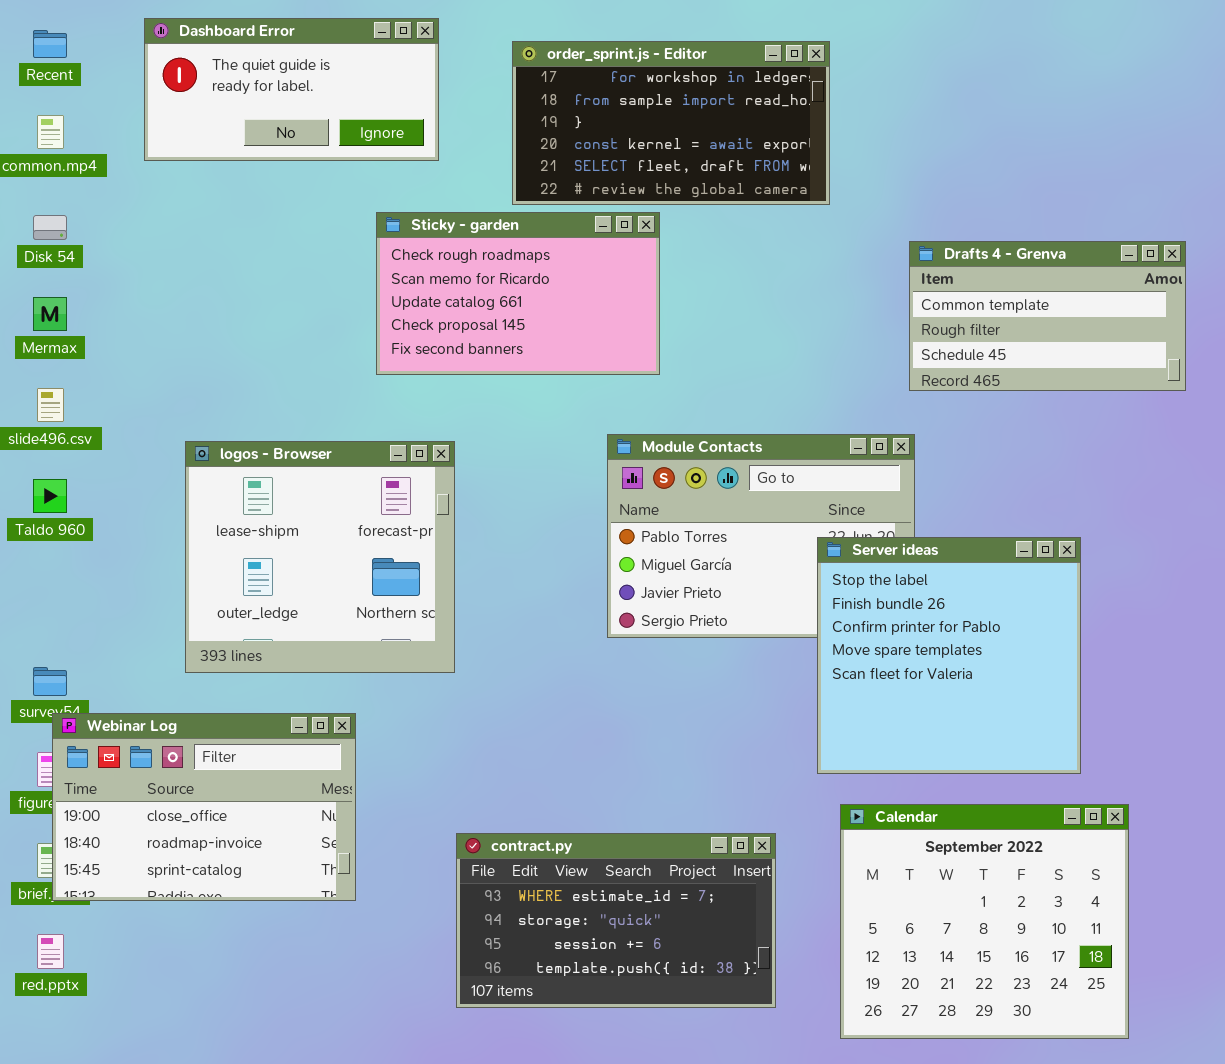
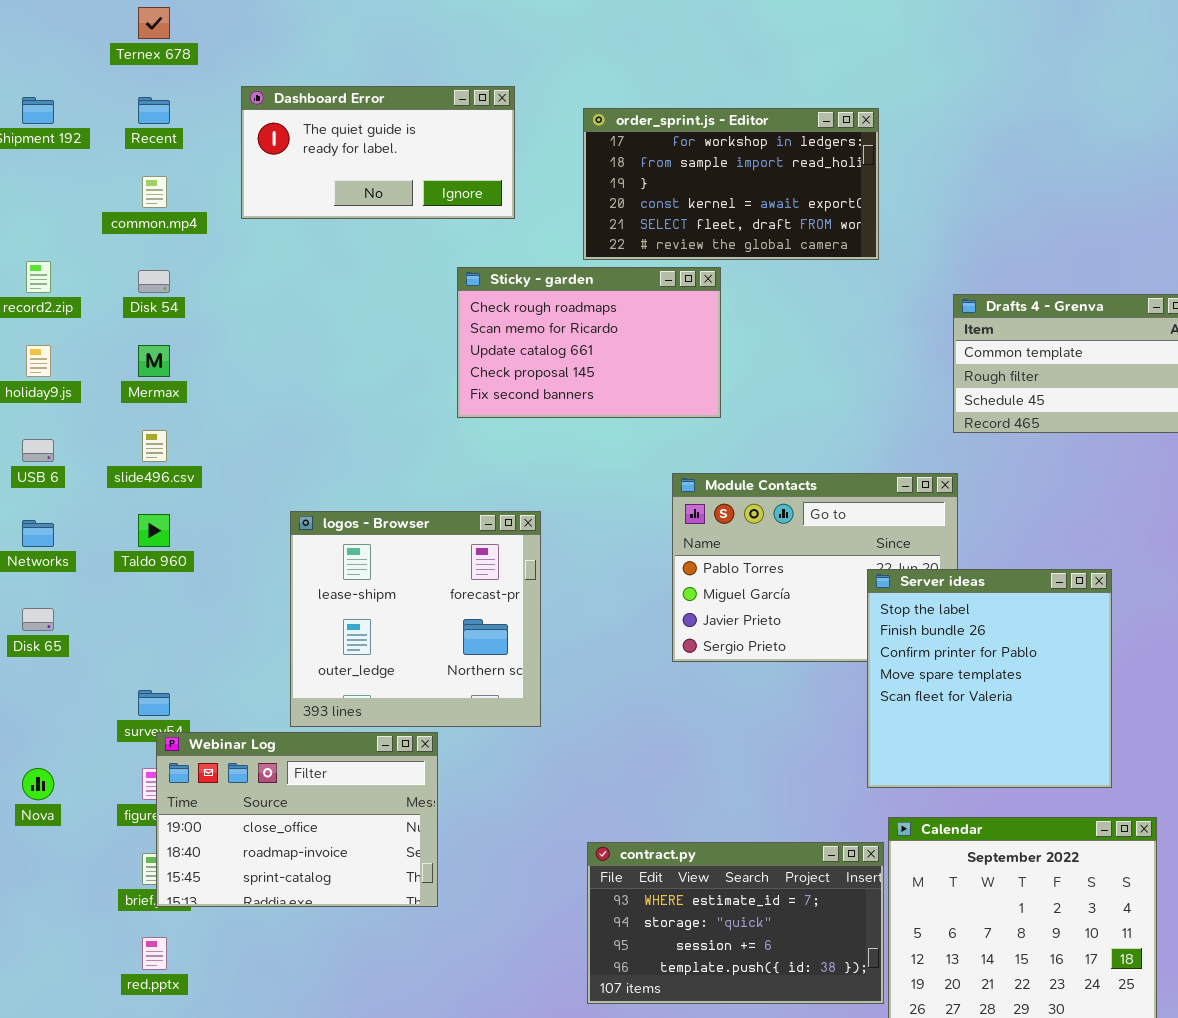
logos - Browser: [185,441,455,673] -> [290,511,541,727], moved
contract.py: [456,833,776,1008] -> [587,842,884,1004], moved

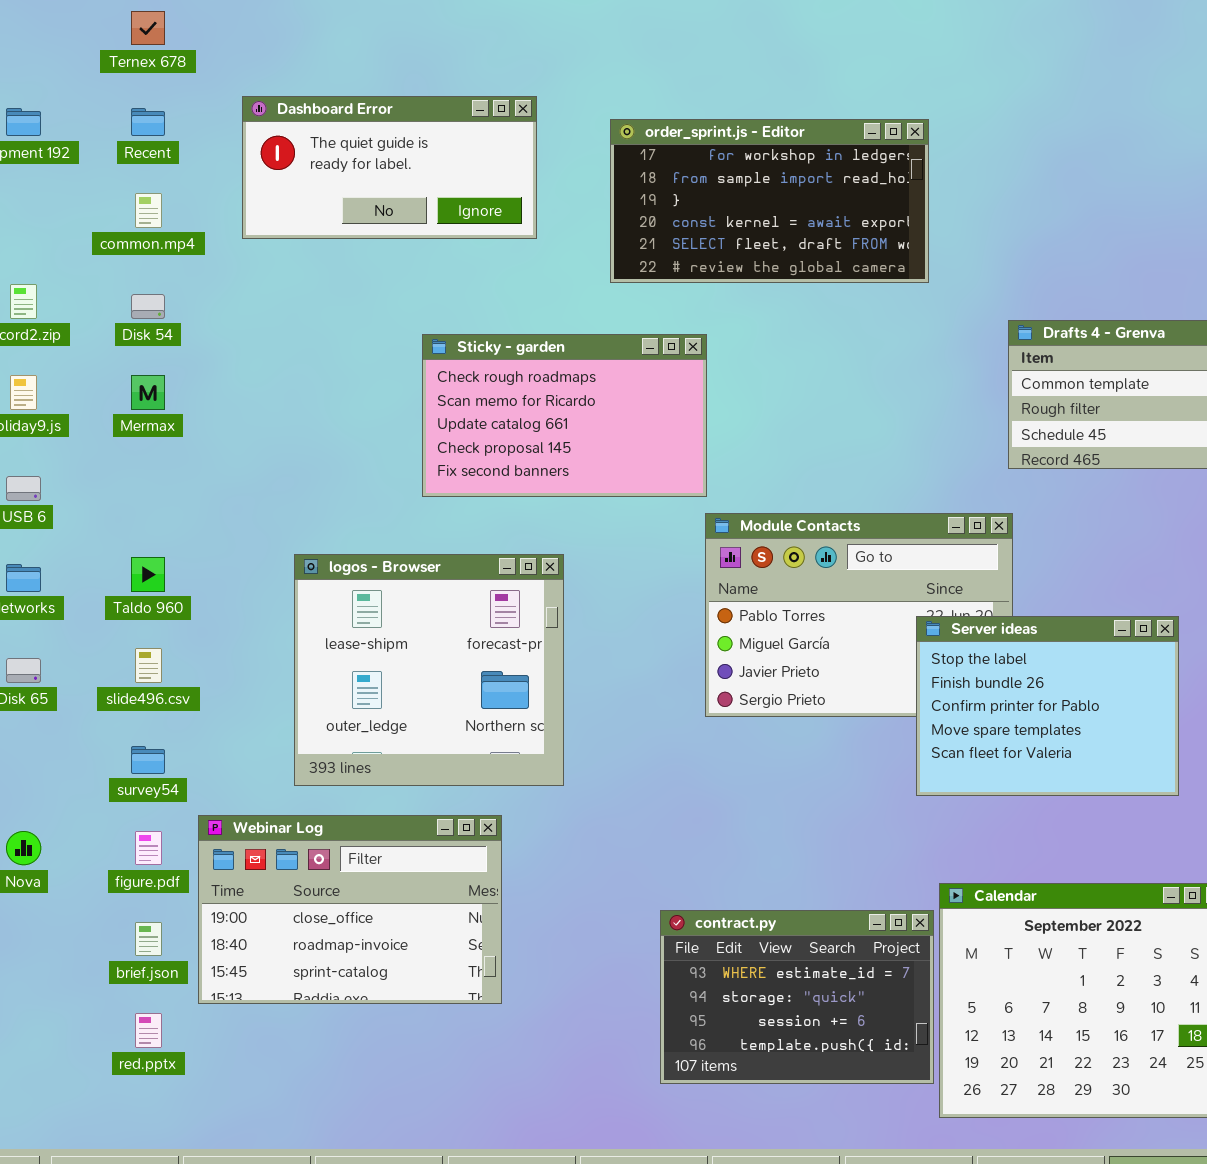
Sticky - garden: [457,267,721,418] -> [422,334,707,497], moved
slide496.csv: [142,430,167,462] -> [135,648,162,683], moved
Server ideas: [867,569,1112,788] -> [916,616,1179,796], resized
Webinar Log: [156,732,438,907] -> [198,815,502,1004], moved
contract.py: [587,842,884,1004] -> [660,910,934,1084], resized

